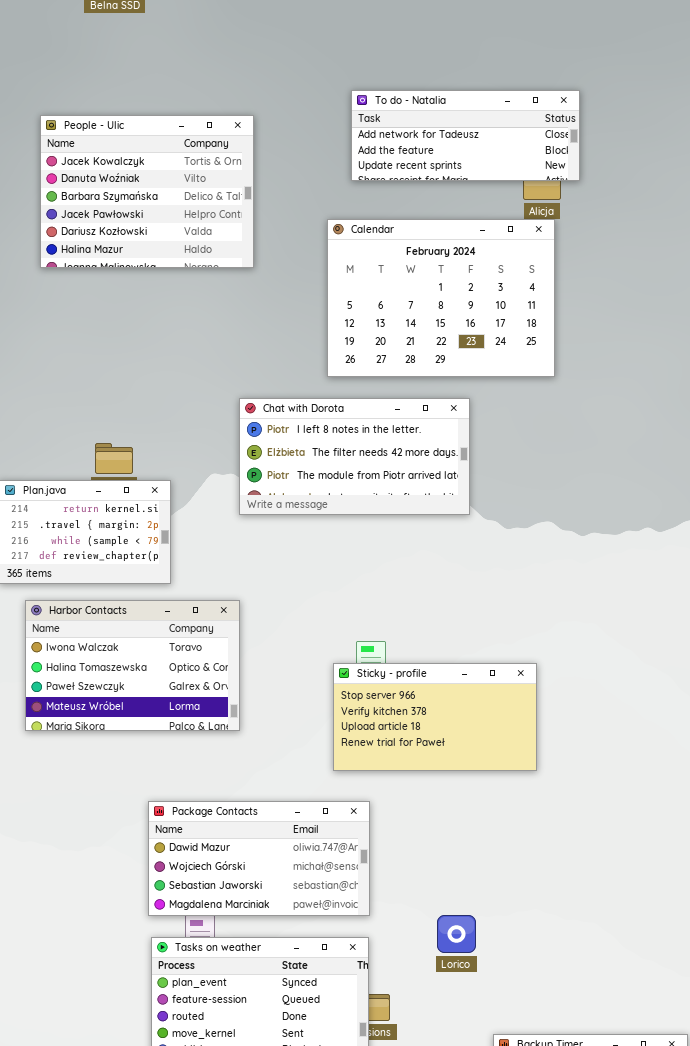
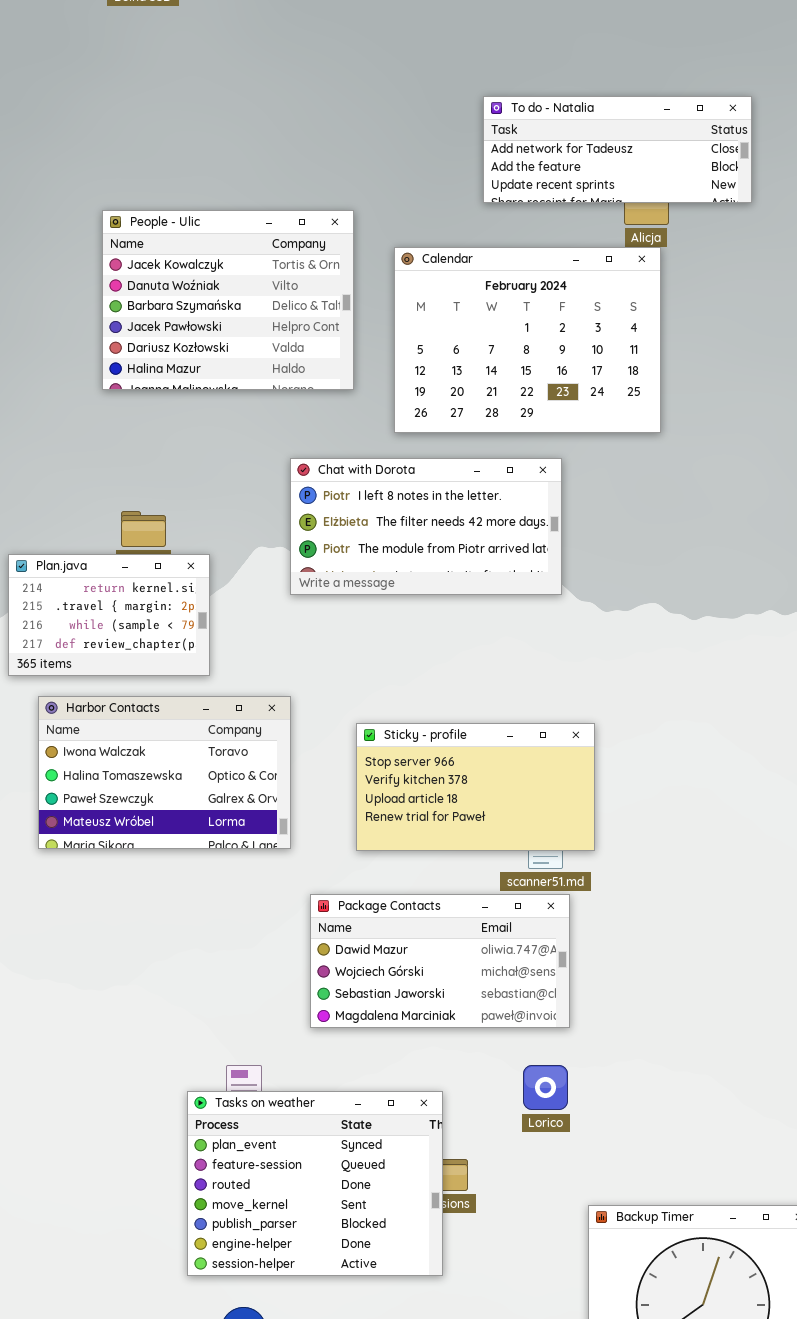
To do - Natalia: [351,90,580,181] -> [483,96,752,203], moved
People - Ulic: [40,115,254,268] -> [102,210,354,390], moved
Sticky - profile: [333,663,537,771] -> [356,723,595,851], moved
Package Contacts: [148,801,370,916] -> [310,894,570,1028], moved

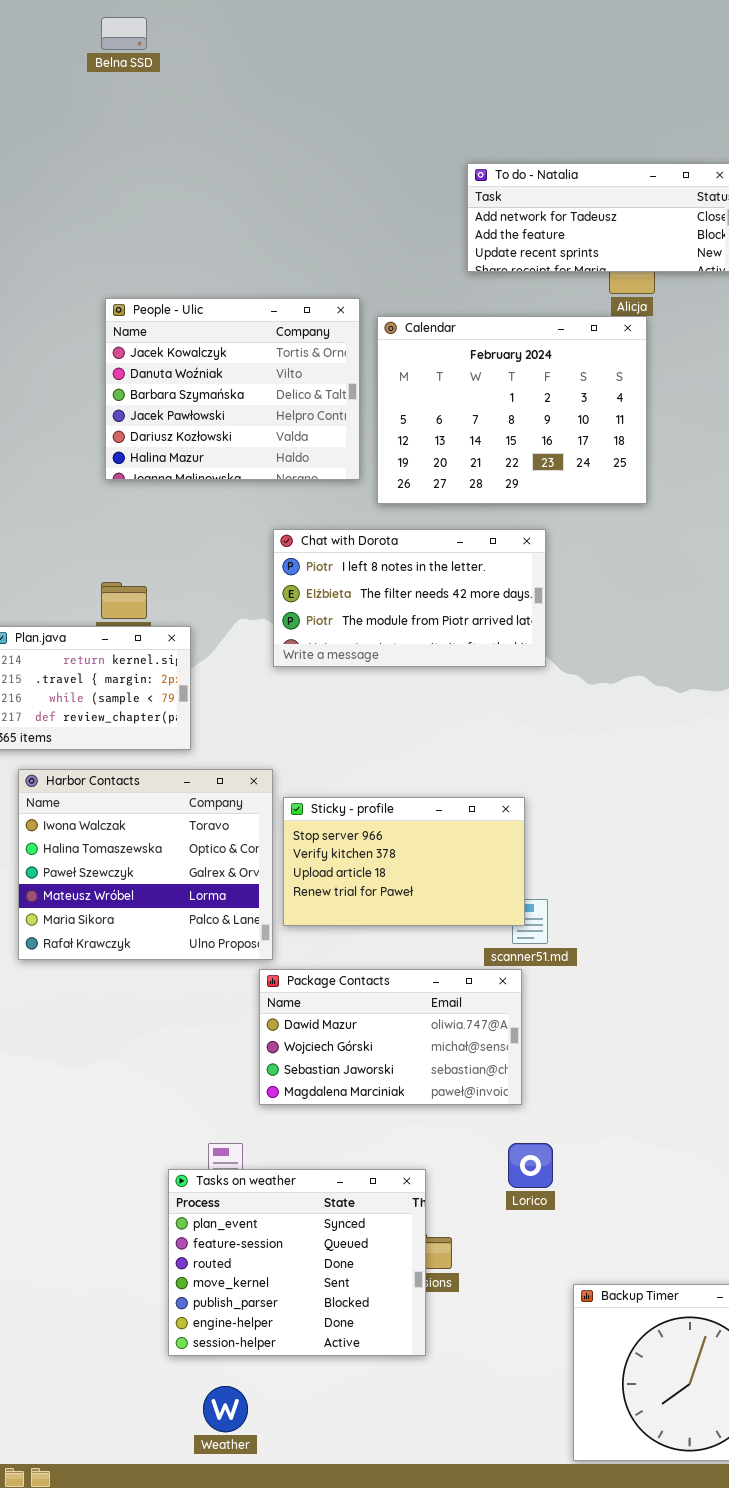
People - Ulic: [102,210,354,390] -> [105,298,360,480], moved
Harbor Contacts: [38,696,291,849] -> [18,769,273,960], resized
Sticky - profile: [356,723,595,851] -> [283,797,525,926], moved
Package Contacts: [310,894,570,1028] -> [259,969,522,1105], moved

